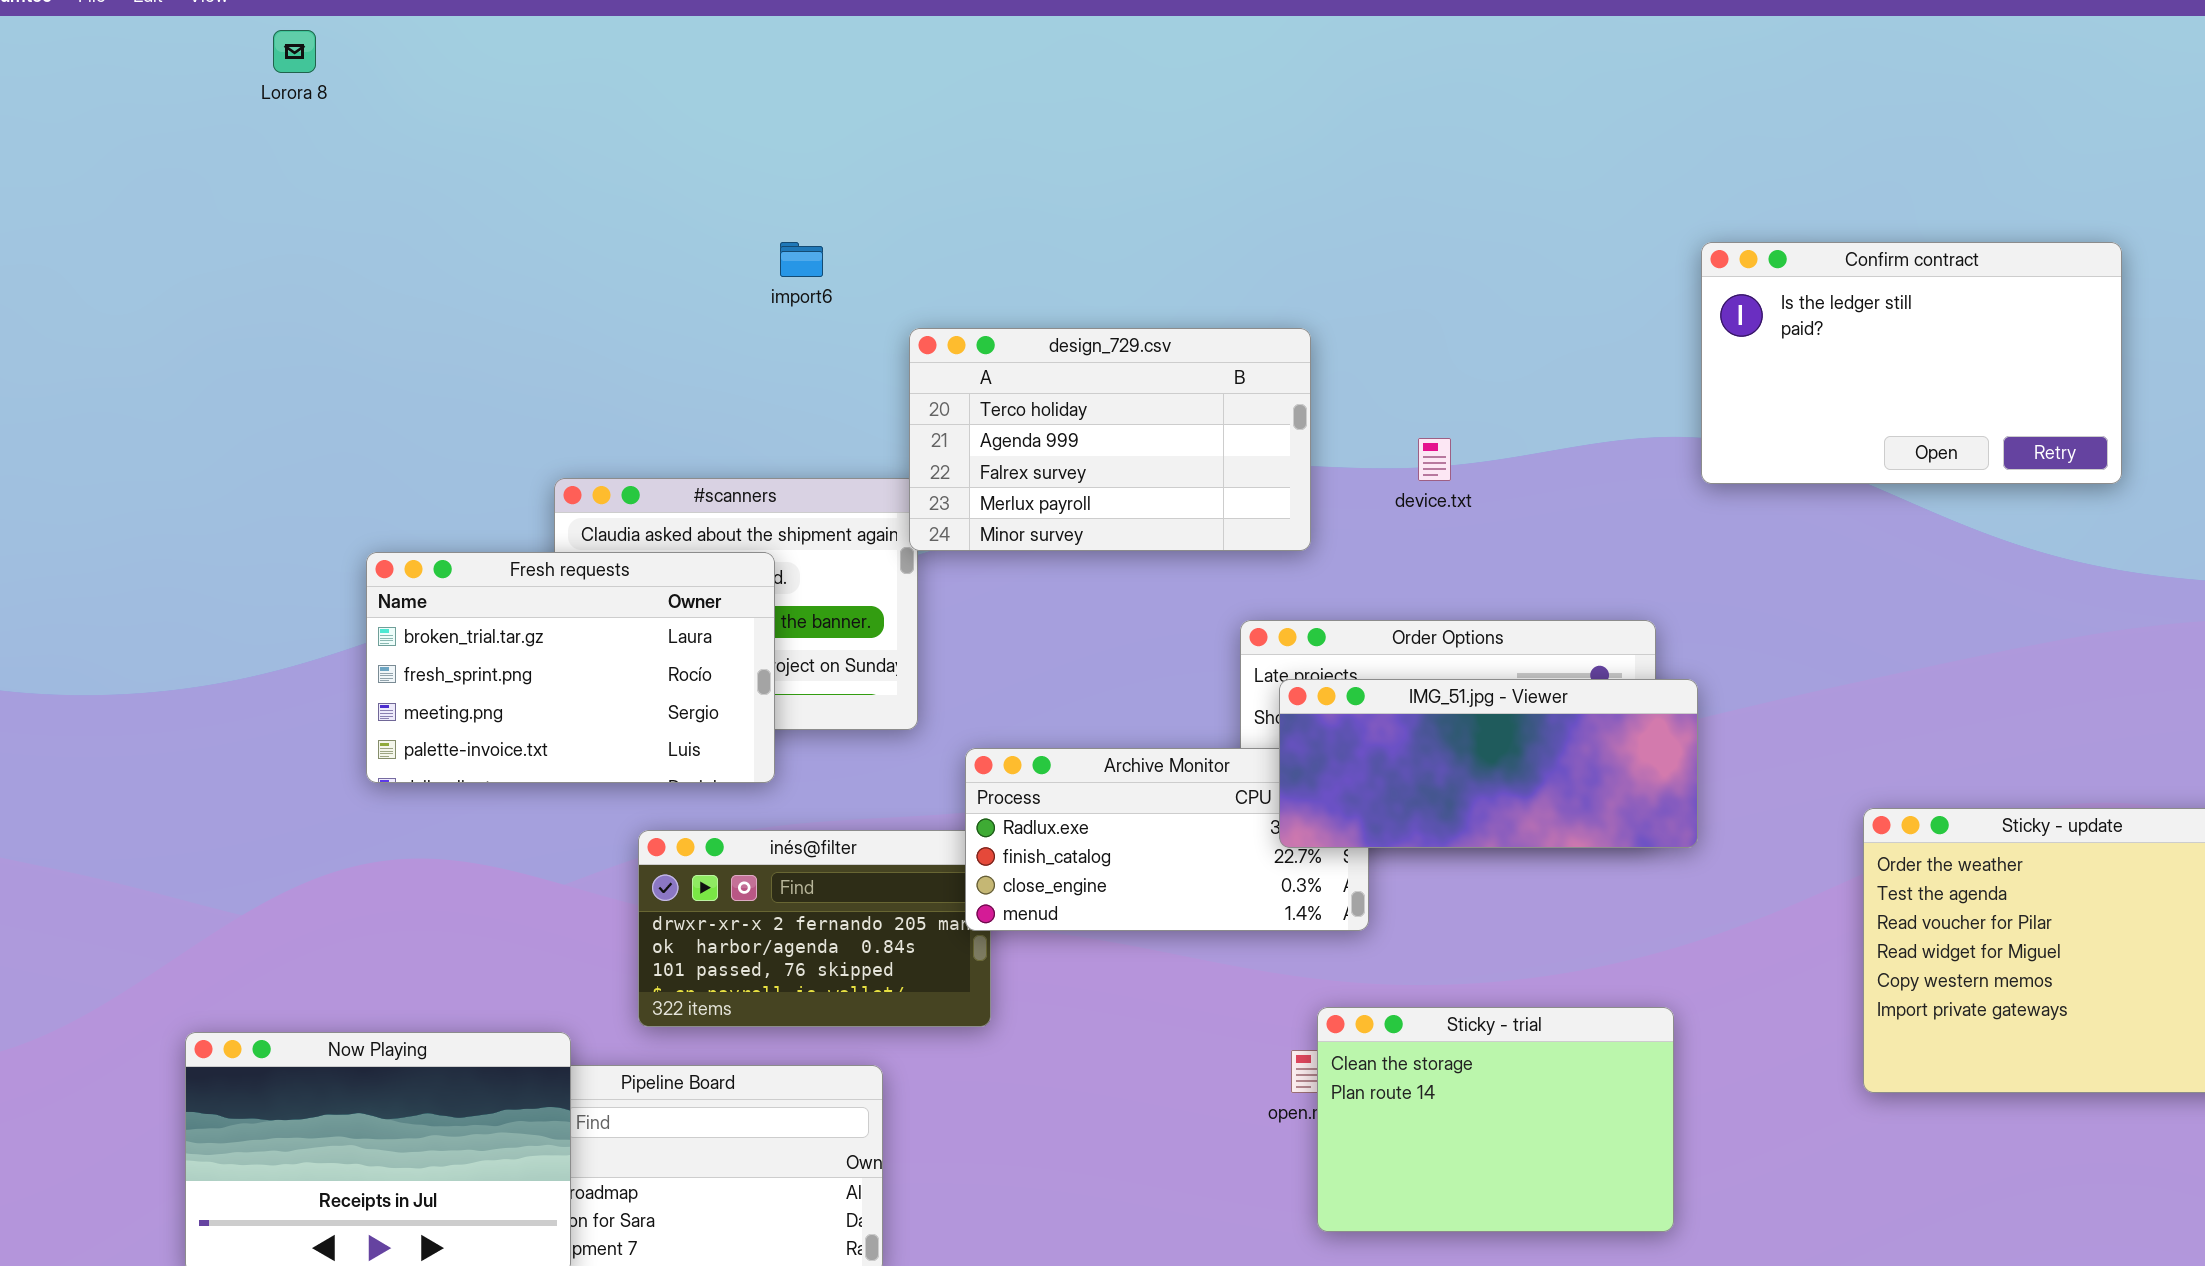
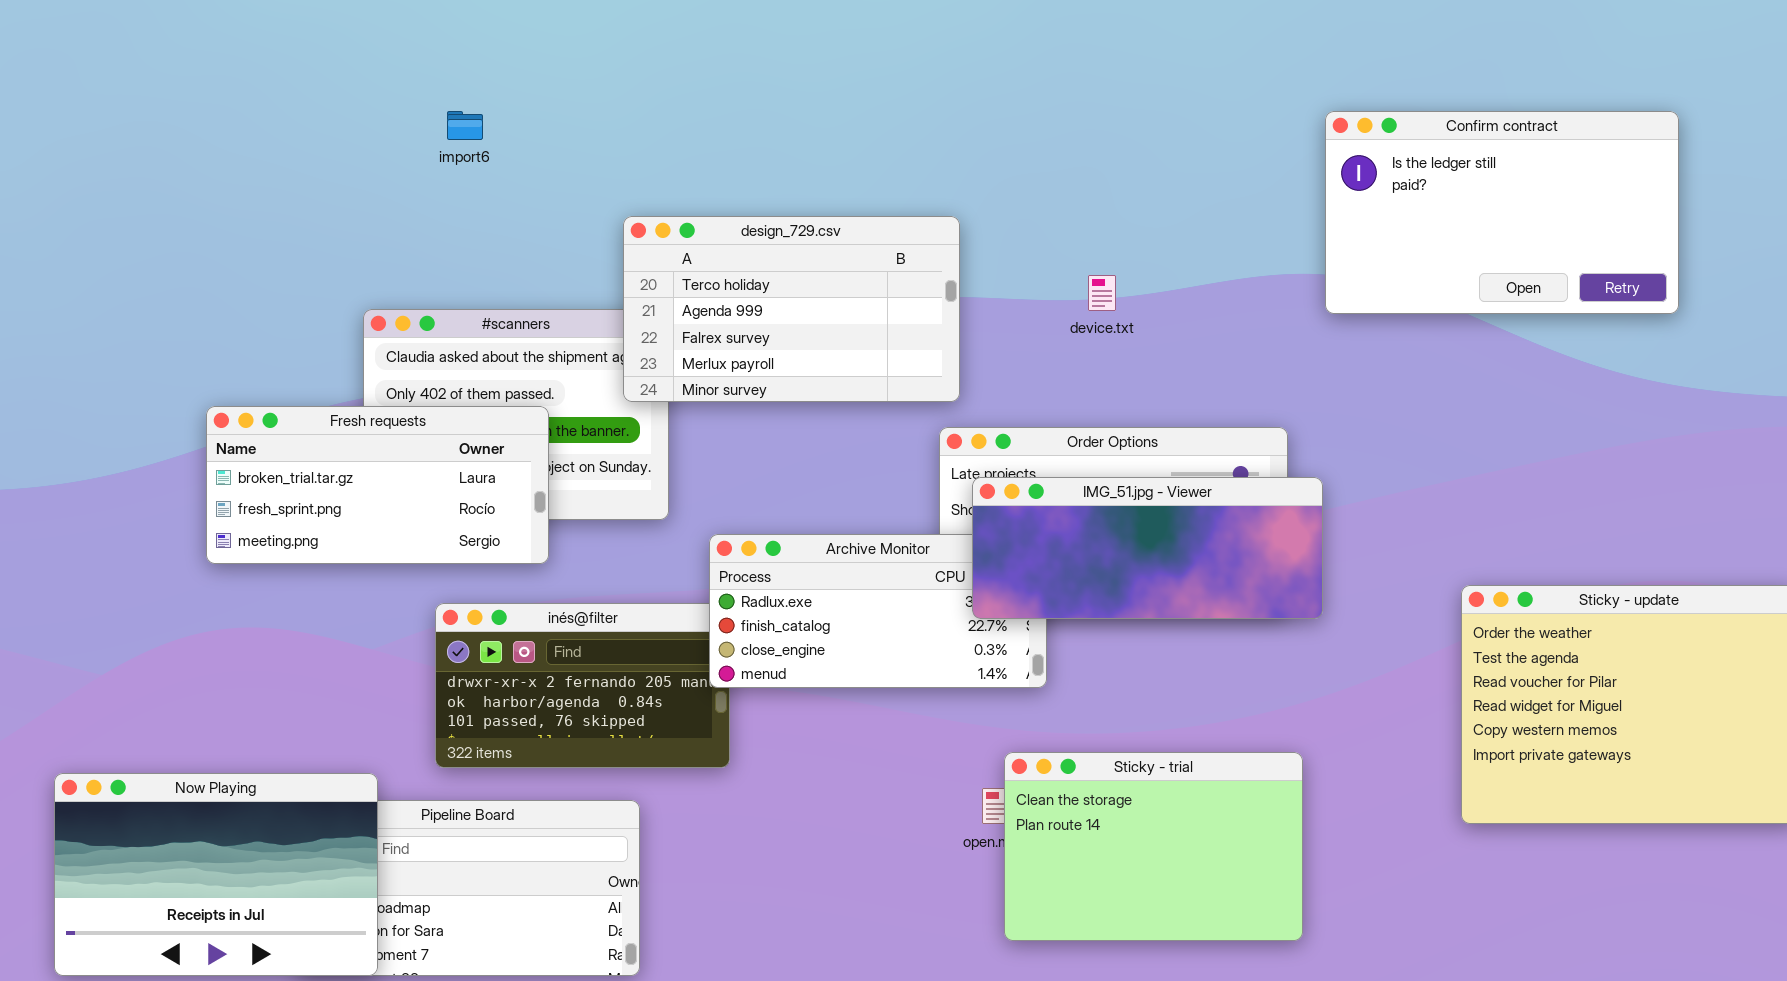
import6: [780,242,823,277] -> [447,111,483,140], moved
design_729.csv: [909,328,1311,551] -> [623,216,960,402], moved
Fresh requests: [366,552,775,783] -> [206,406,549,564], resized

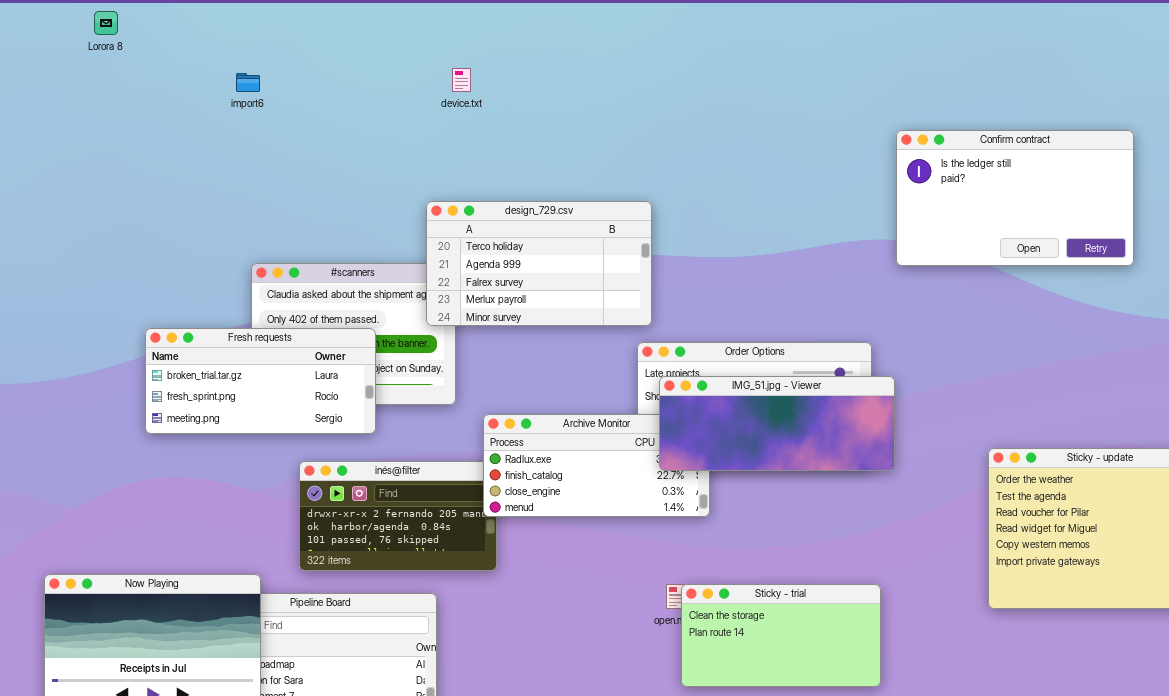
import6: [447,111,483,140] -> [236,73,260,92], moved
device.txt: [1088,275,1116,311] -> [452,68,471,92], moved
Sticky - trial: [1004,752,1303,941] -> [681,584,881,687], resized

